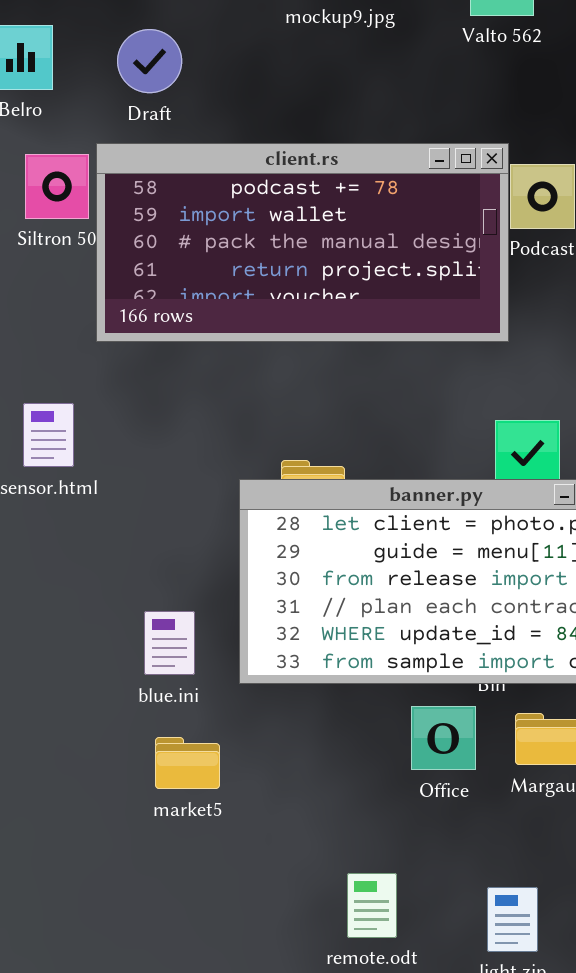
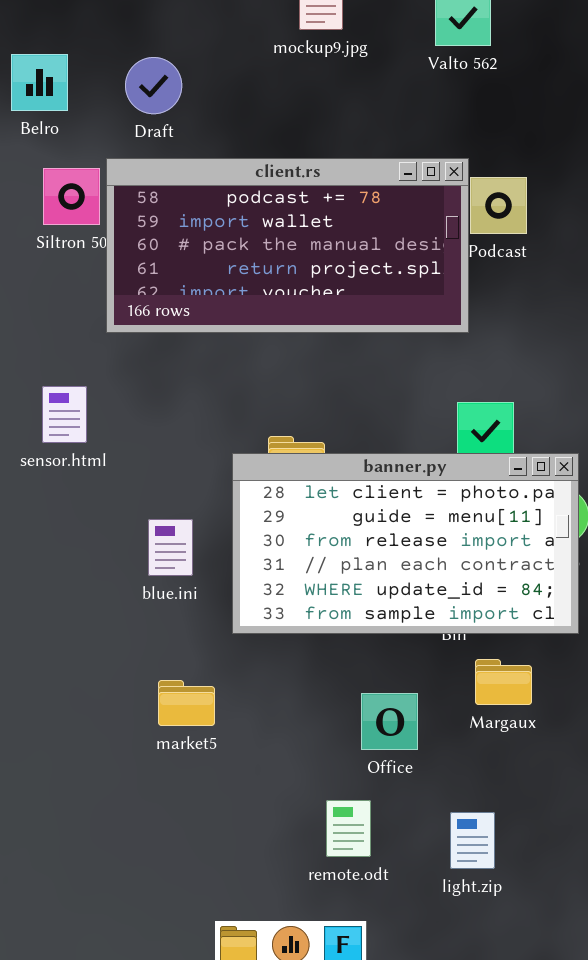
blue.ini: [144,611,195,675] -> [148,519,193,576], moved
Office: [411,706,476,770] -> [361,693,418,750], moved

